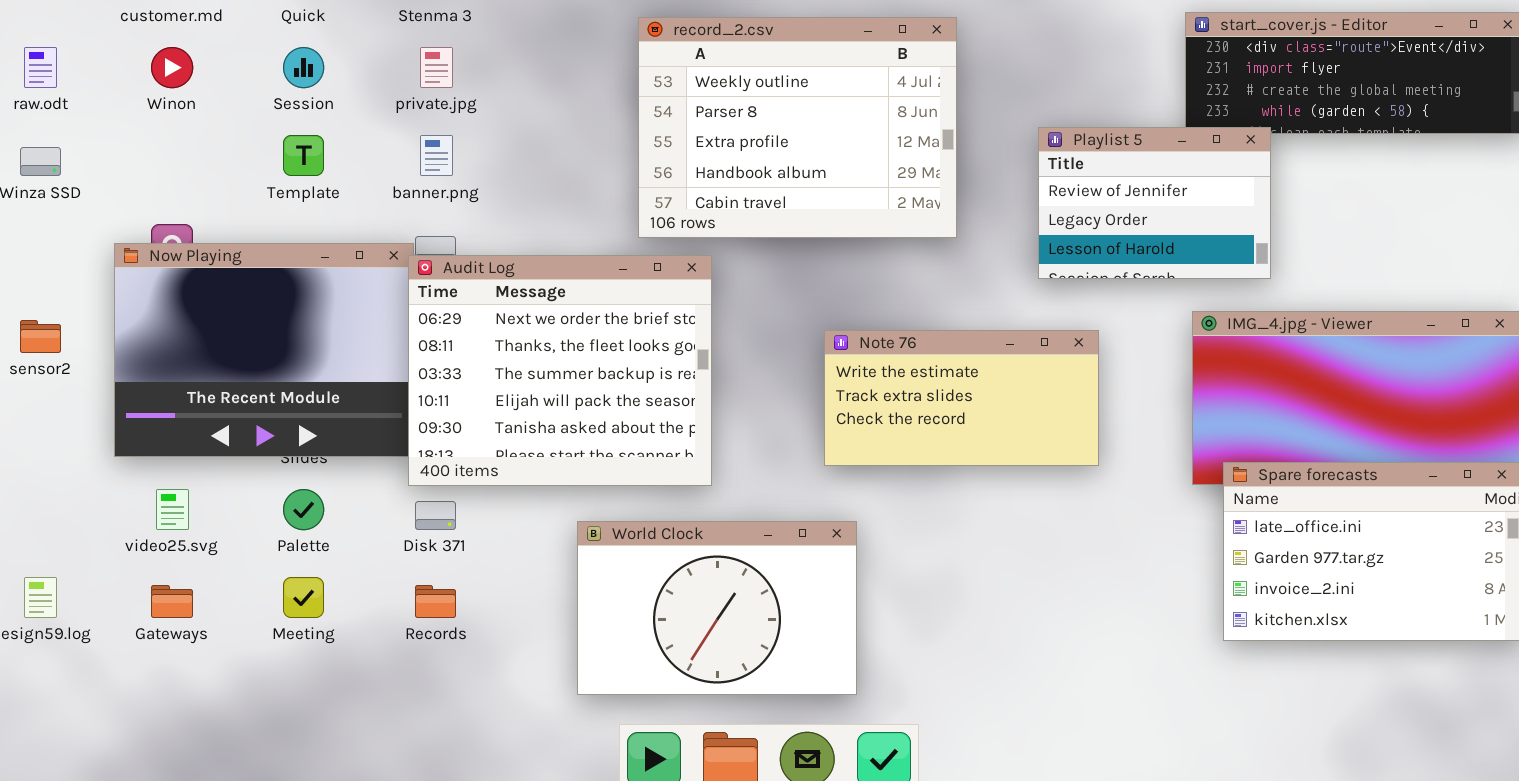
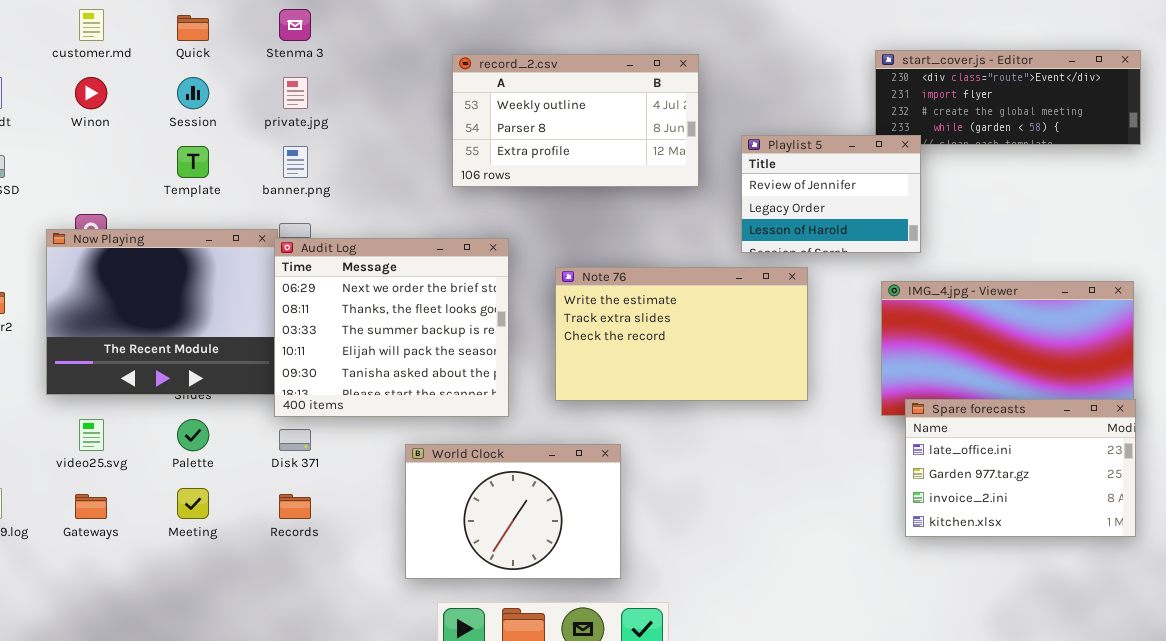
record_2.csv: [638,17,957,238] -> [452,54,699,187], resized
Playlist 5: [1038,127,1271,279] -> [741,135,921,253], moved
Note 76: [824,330,1099,466] -> [555,267,808,401], resized

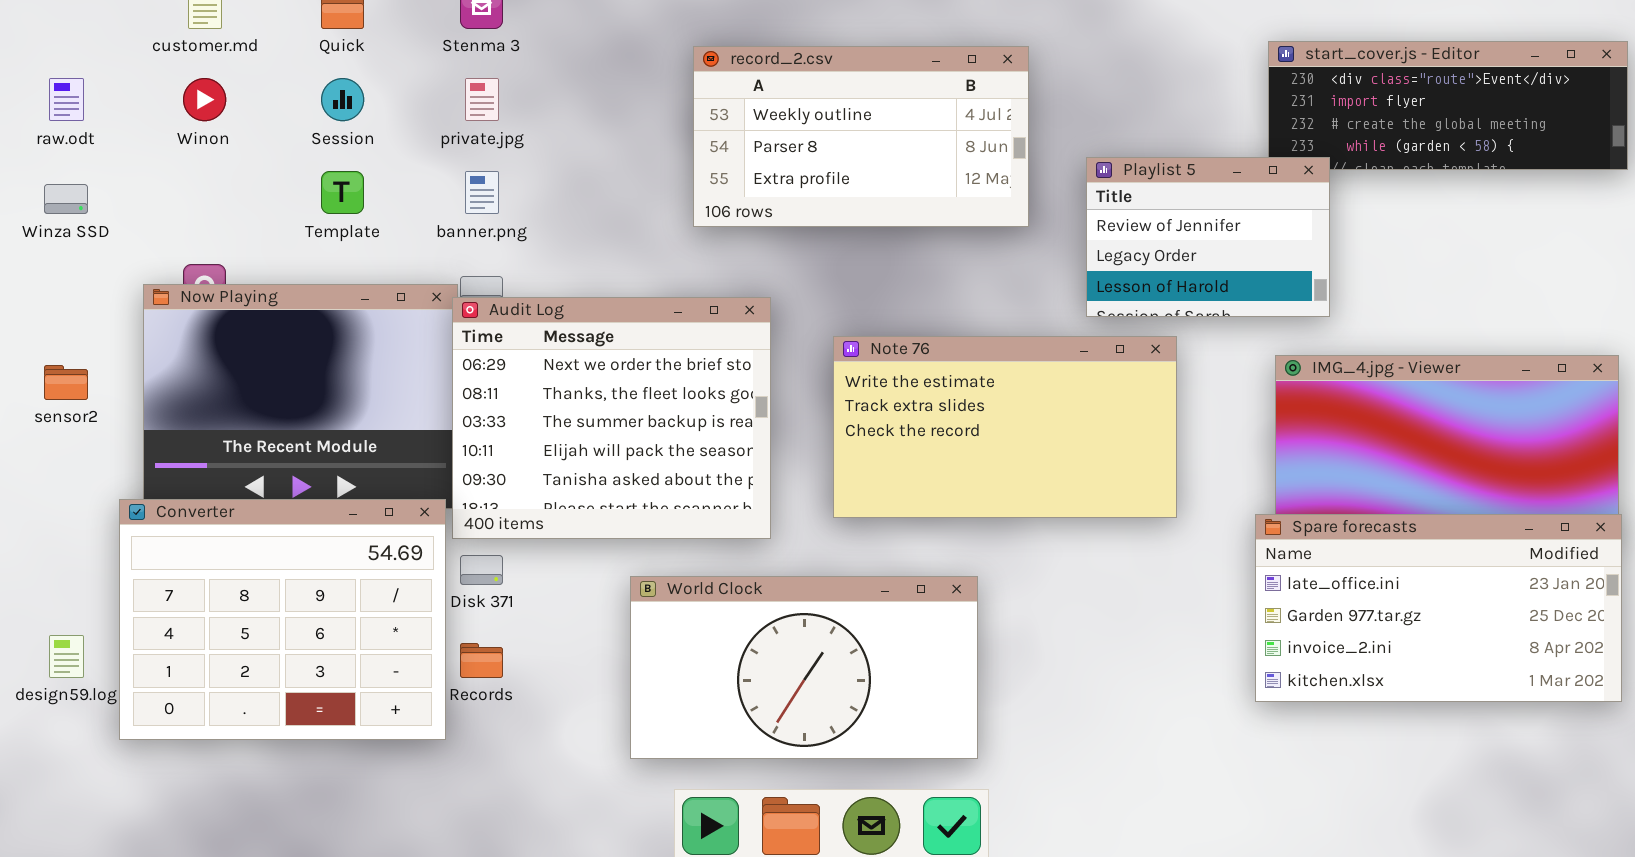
Converter: none -> [119,499,446,740], opened
Spare forecasts: [905,399,1136,537] -> [1255,514,1622,702], resized
World Clock: [405,444,621,579] -> [630,576,978,759], resized

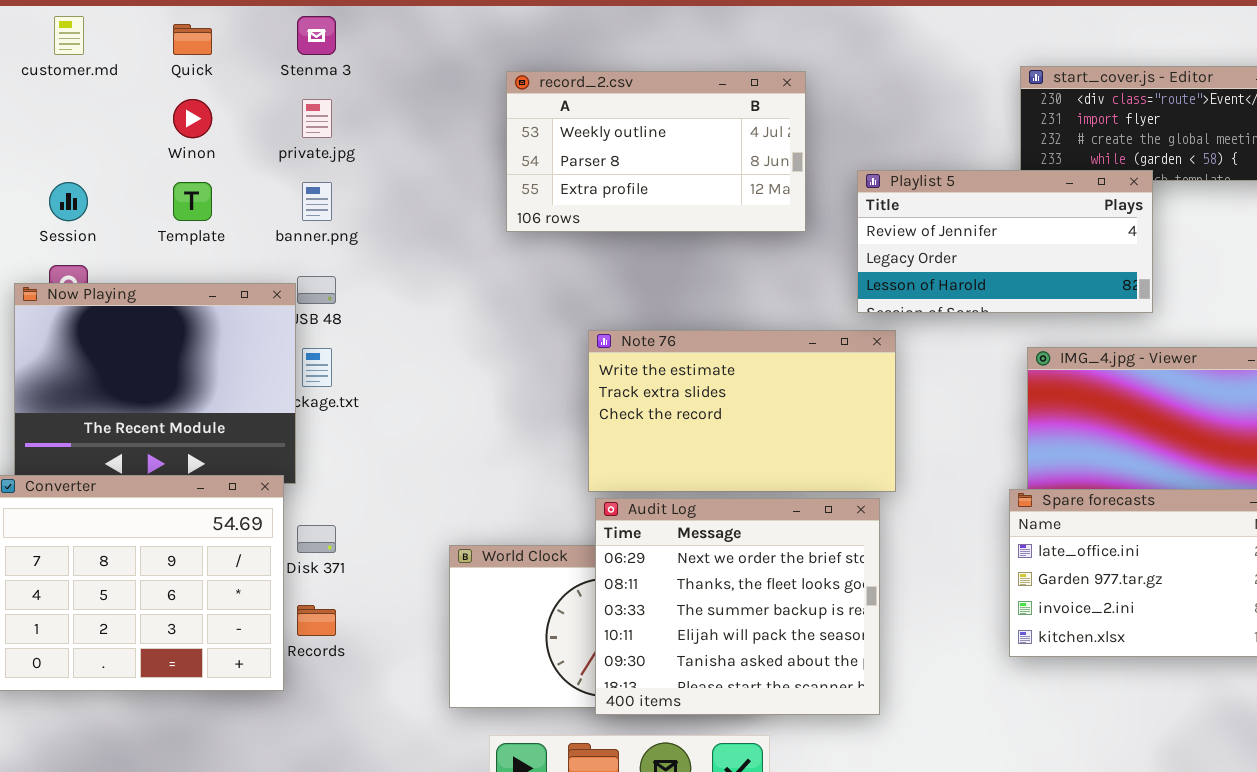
Winon: [183,78,226,121] -> [173,99,212,138], moved
Session: [321,78,364,121] -> [49,182,88,221], moved
Playlist 5: [1086,157,1330,317] -> [857,170,1153,313], resized
Audit Log: [452,297,771,539] -> [595,498,880,715], moved
Note 76: [833,336,1177,518] -> [588,330,896,492], moved

